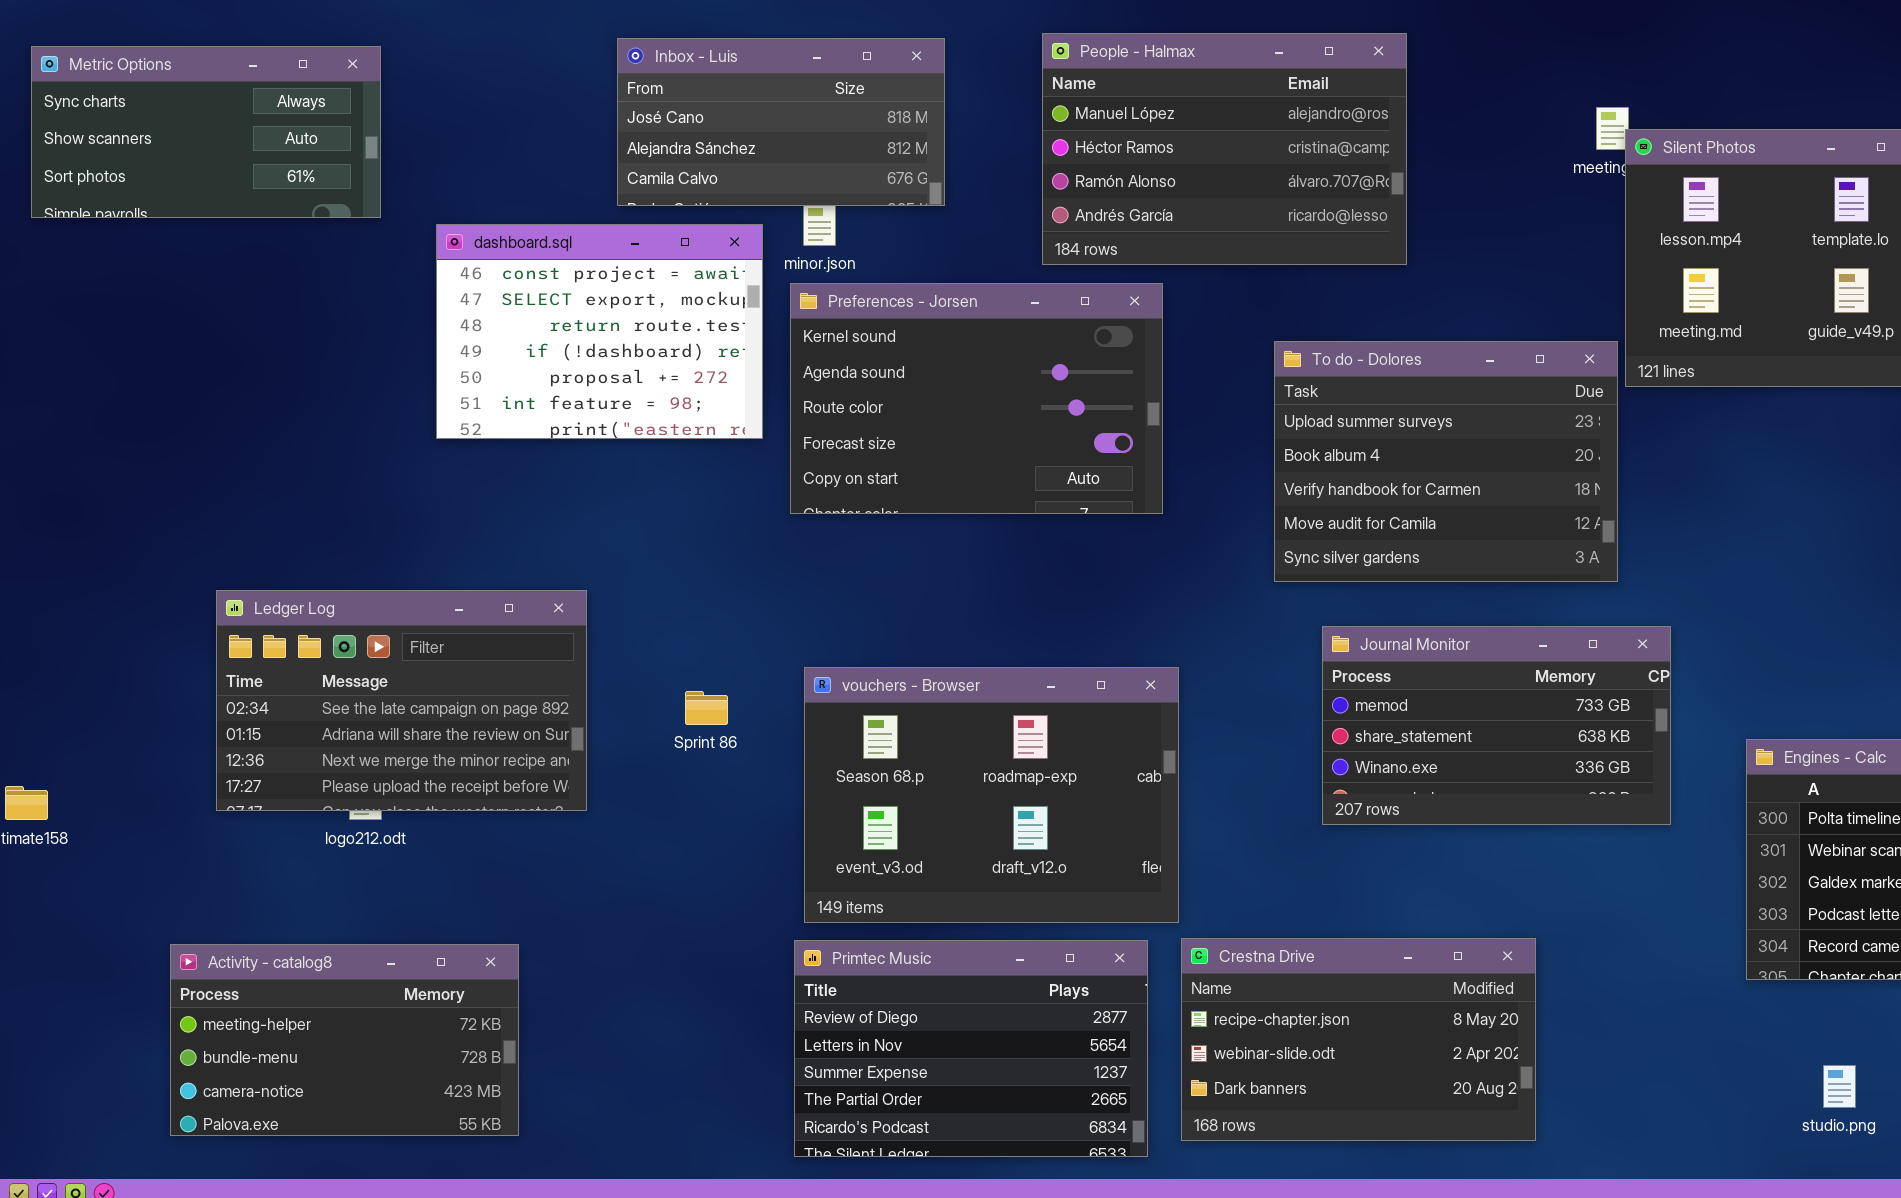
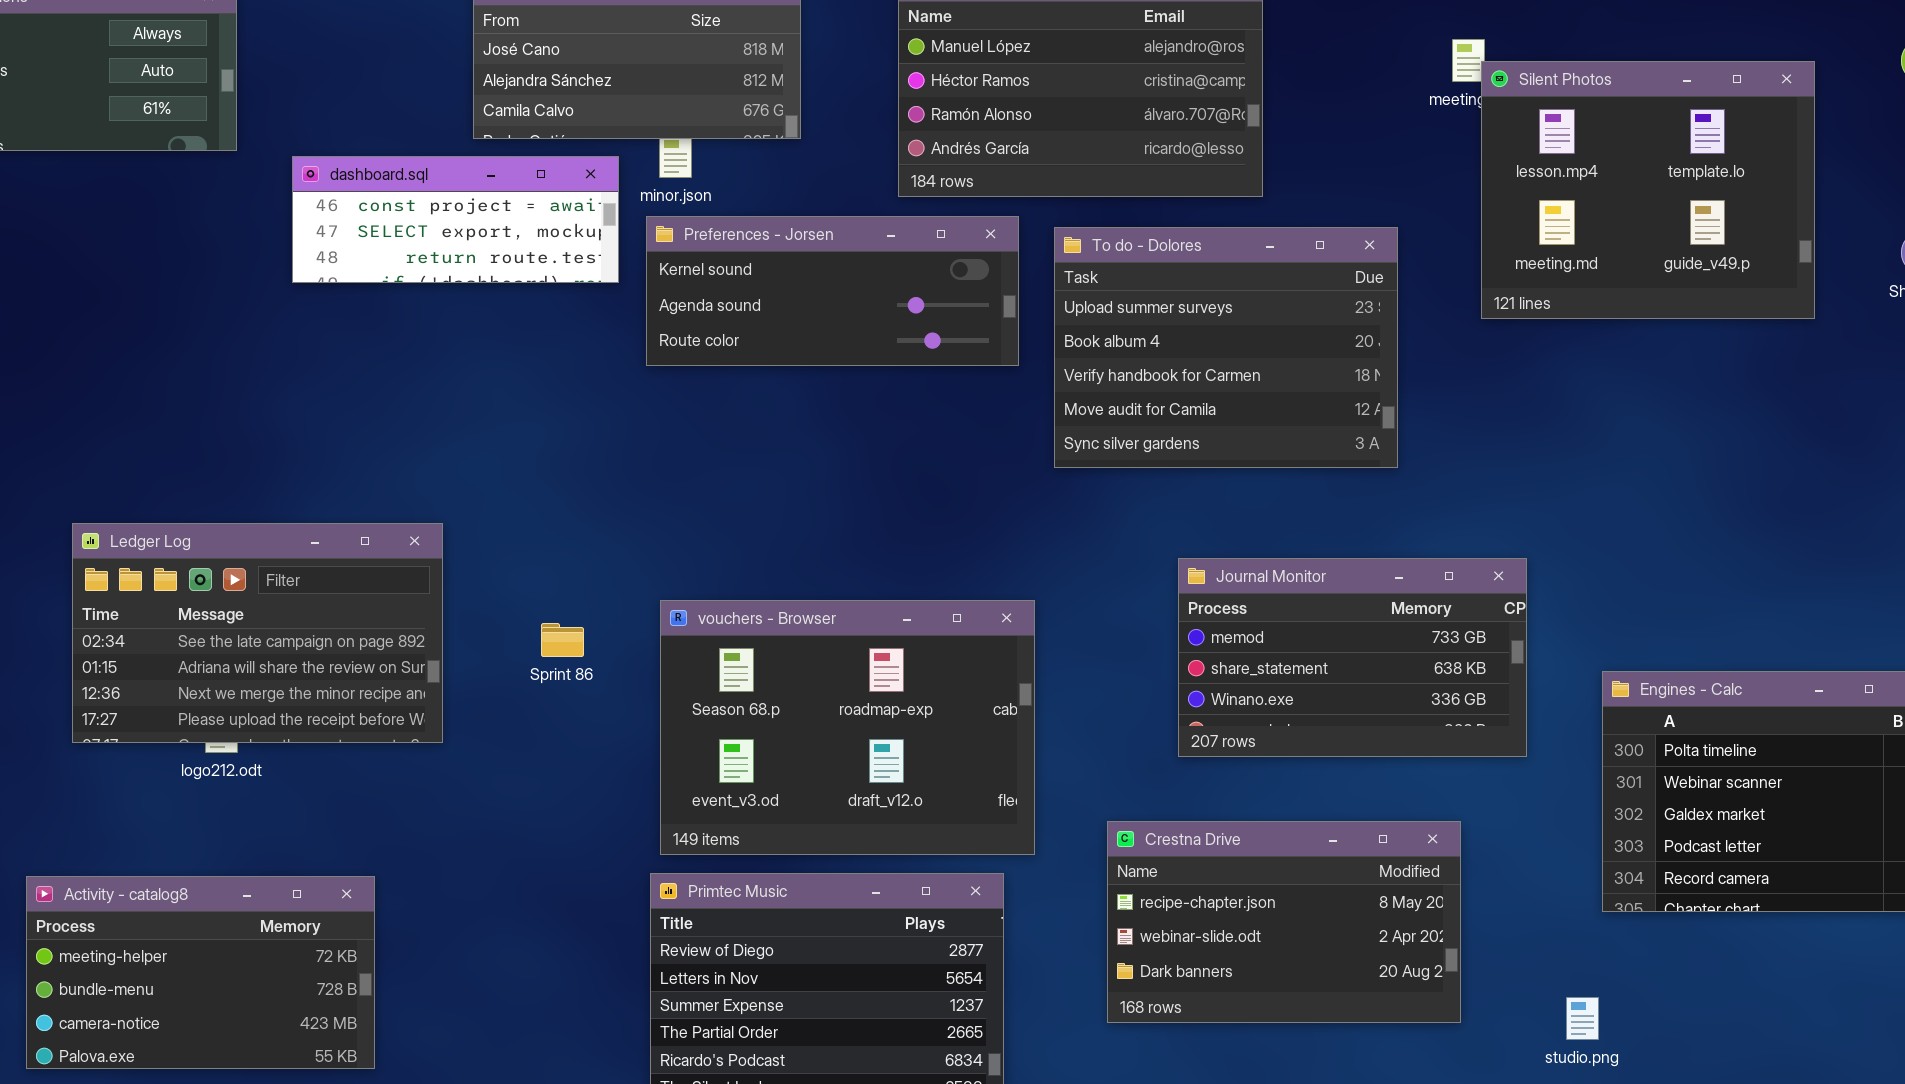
dashboard.sql: [436,224,763,439] -> [292,156,619,283], resized
Preferences - Jorsen: [790,283,1163,514] -> [646,216,1019,366], resized
To do - Dolores: [1274,341,1618,582] -> [1054,227,1398,468], moved
Crestna Drive: [1181,938,1536,1141] -> [1107,821,1461,1023], moved
studio.png: [1823,1065,1856,1108] -> [1566,997,1599,1040], moved

